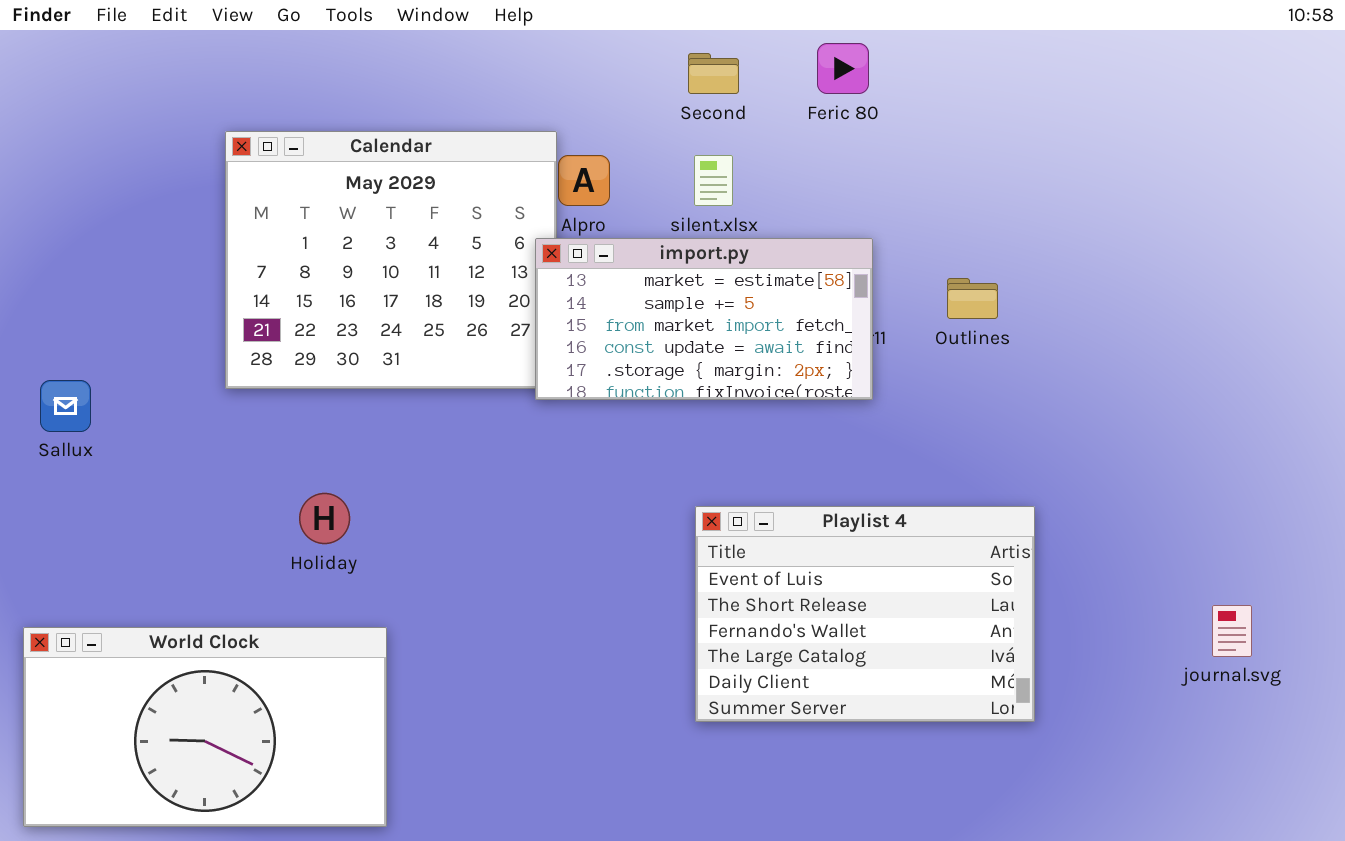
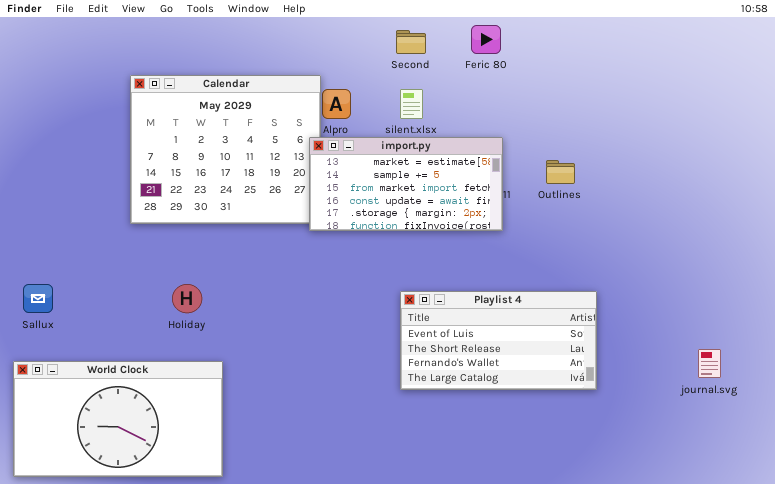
Sallux: [40,380,91,432] -> [23,284,53,313], moved
Playlist 4: [695,506,1035,722] -> [400,291,597,390], resized

